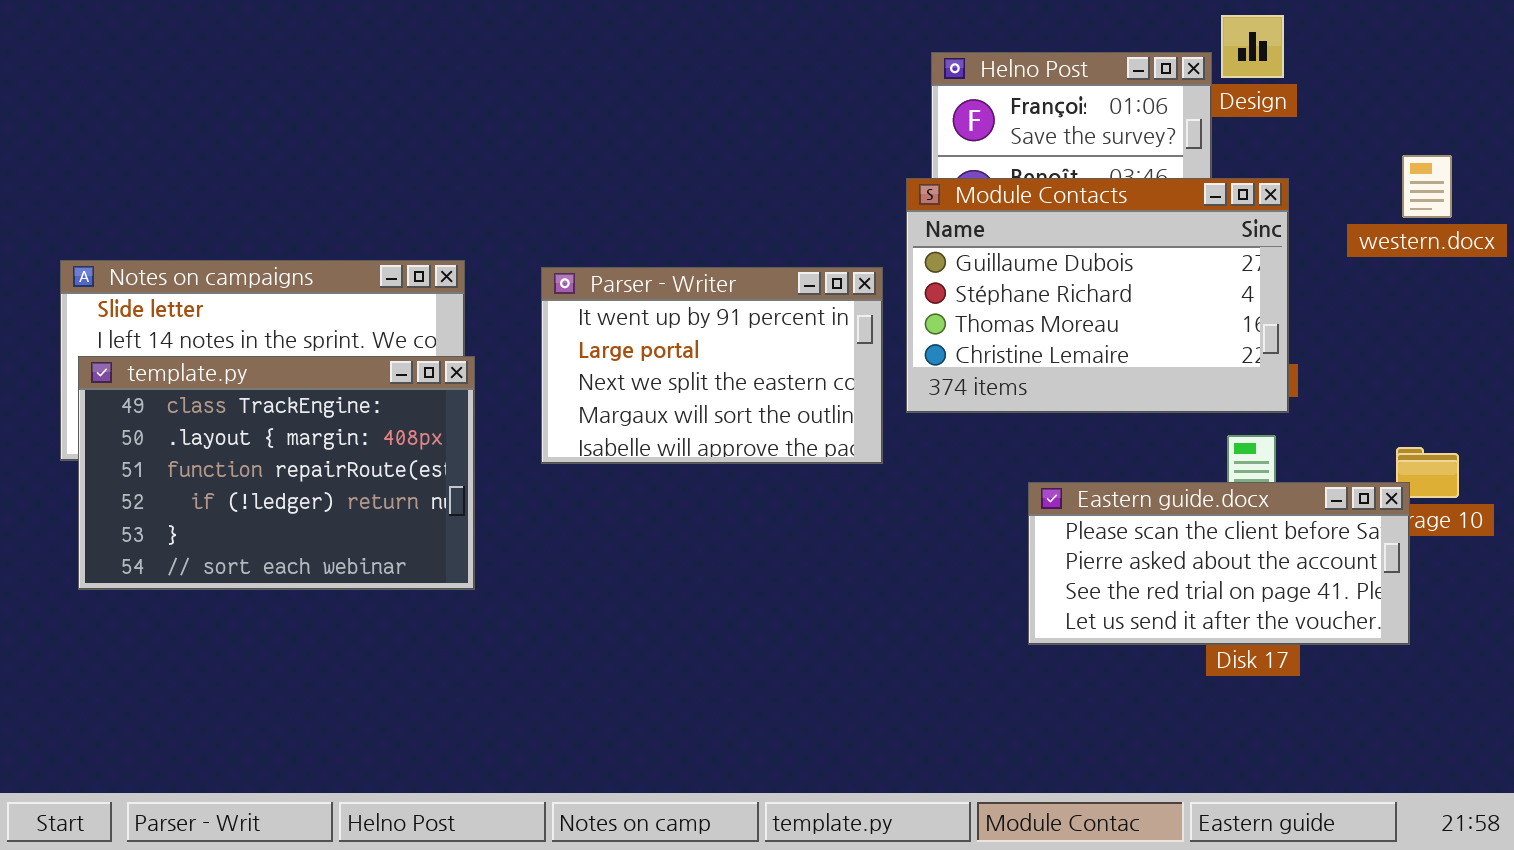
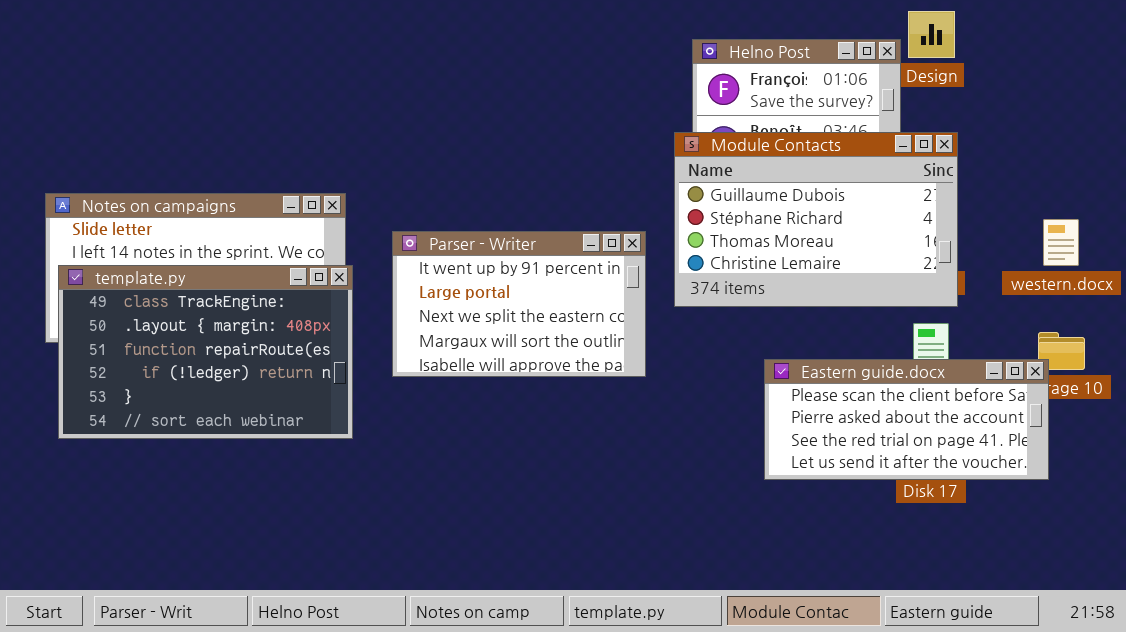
western.docx: [1402,155,1452,218] -> [1043,219,1079,266], moved
Parser - Writer: [541,267,883,464] -> [392,231,646,377], moved

